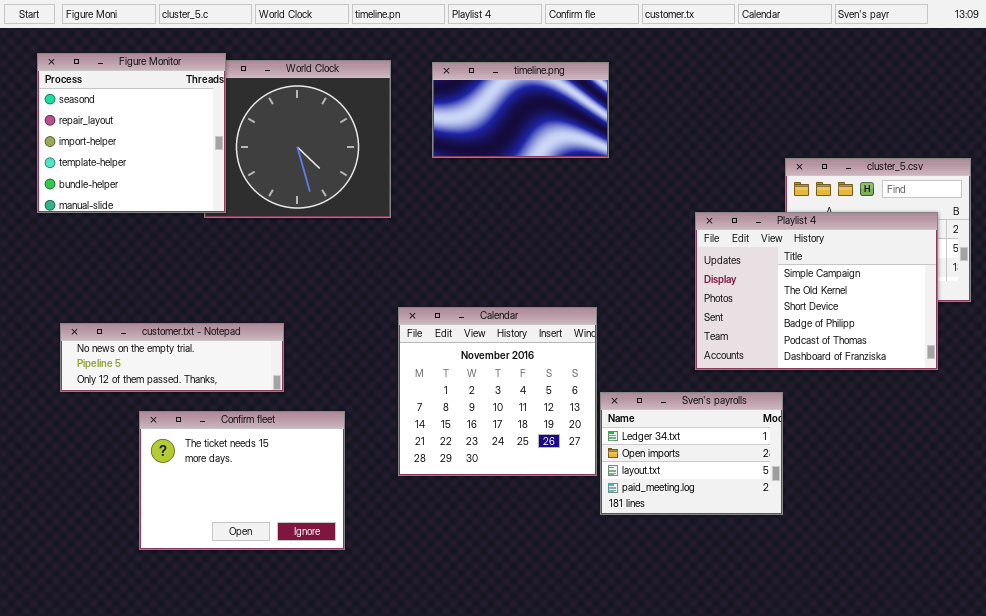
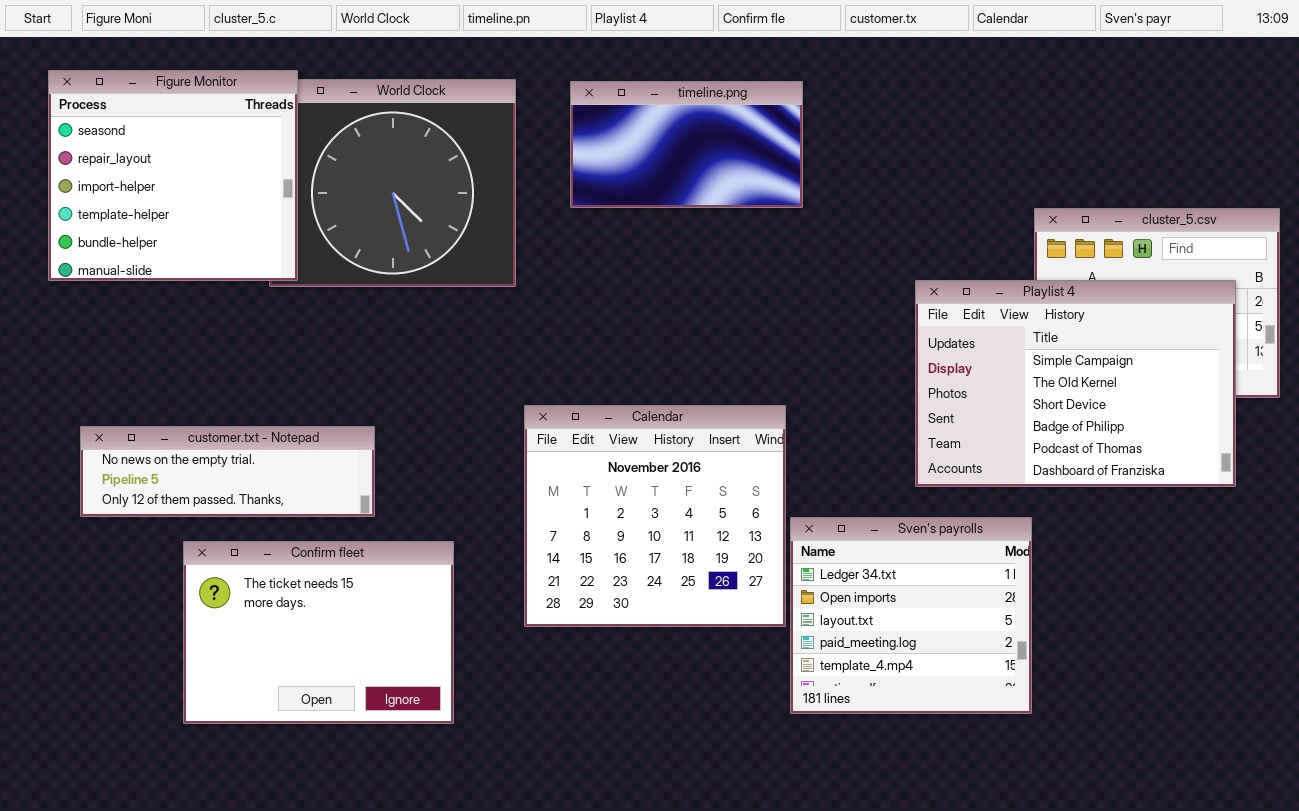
Sven's payrolls: [600,392,783,515] -> [790,517,1032,714], resized

